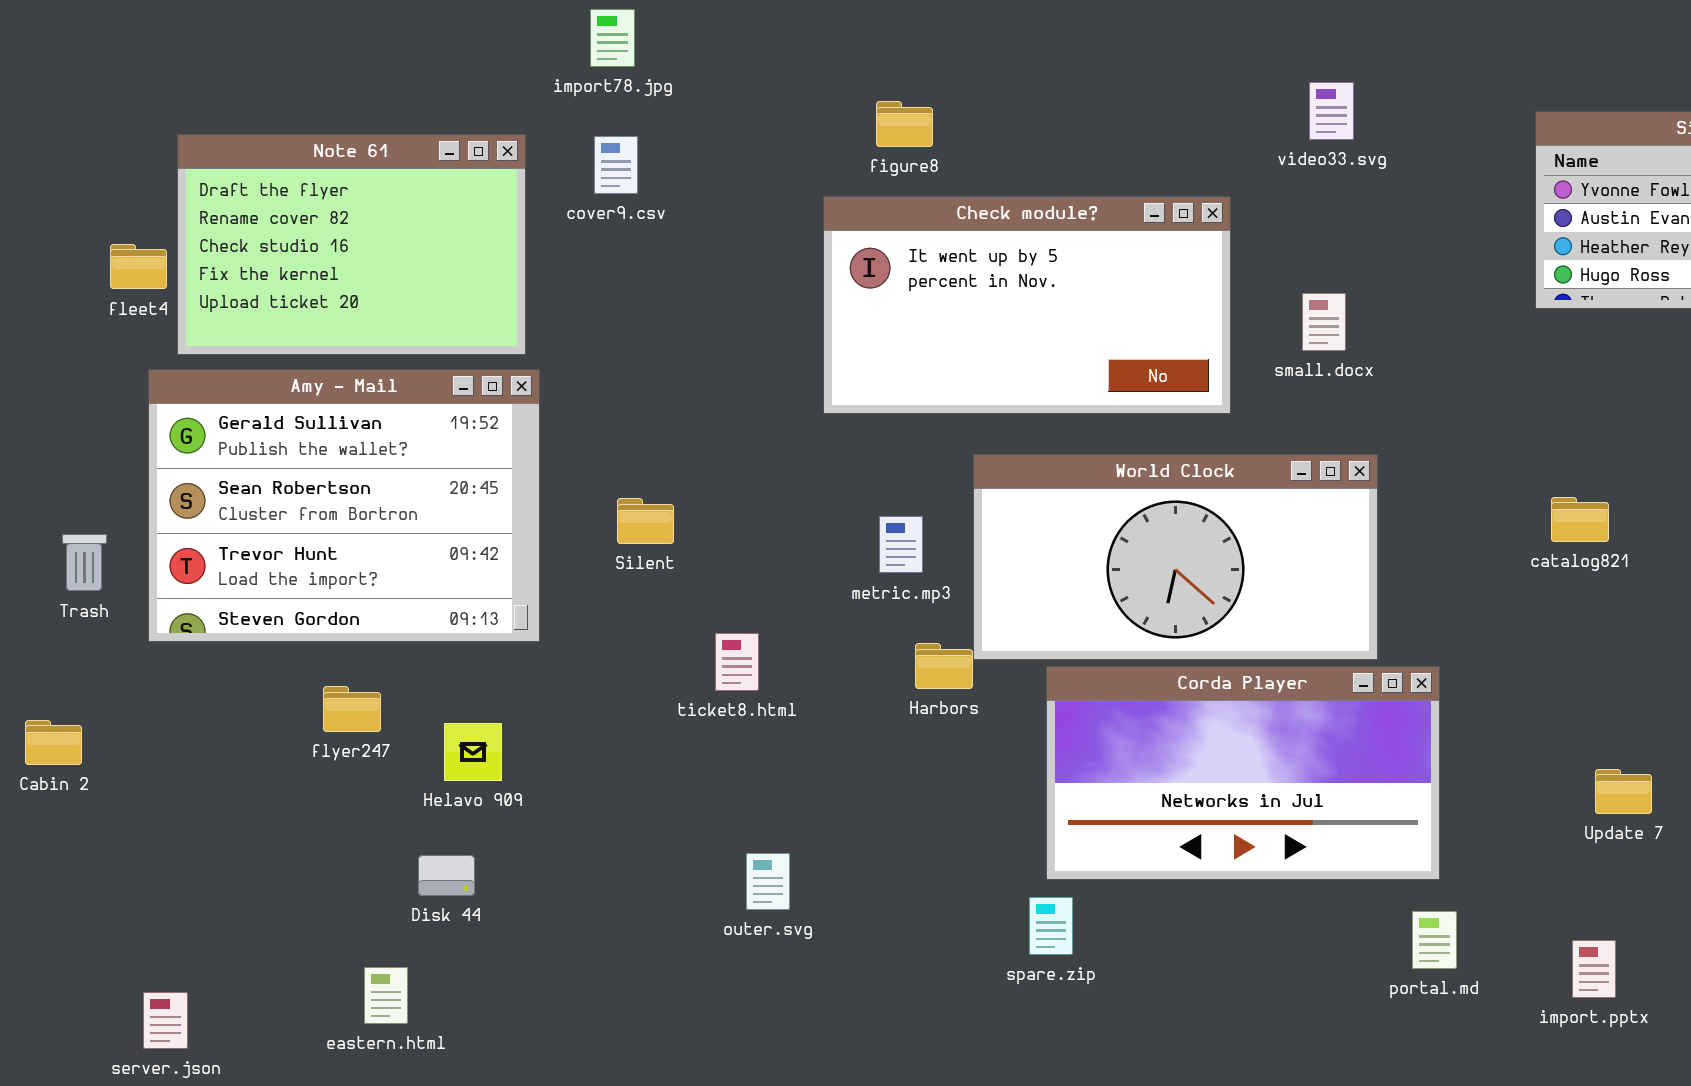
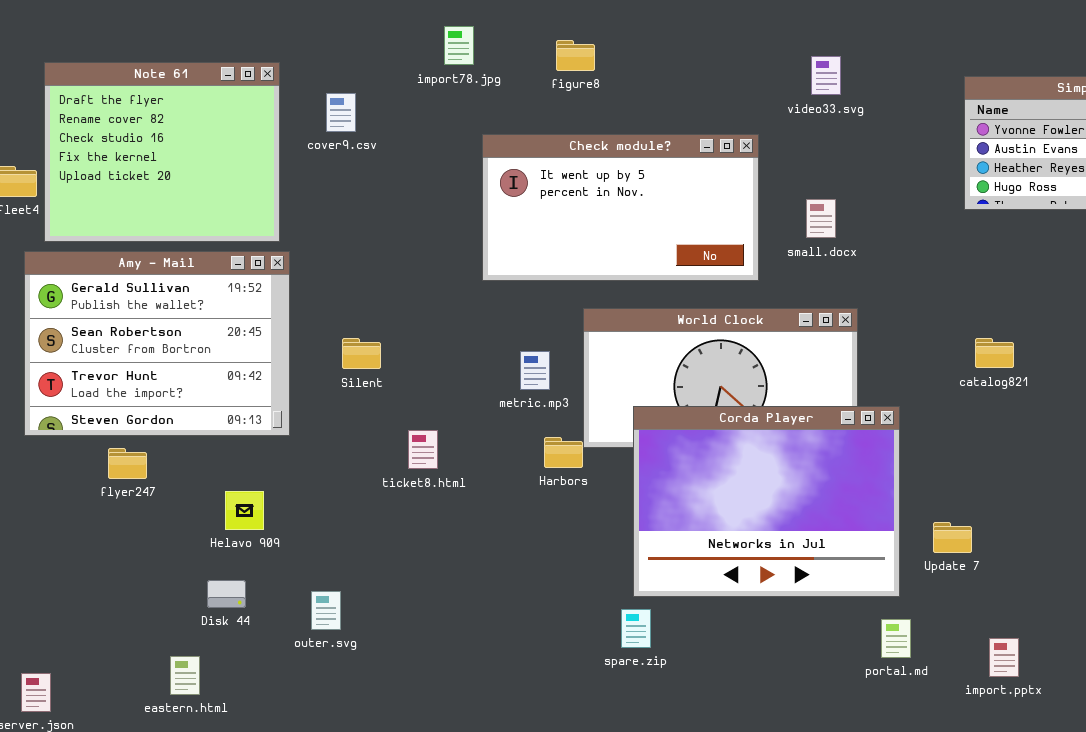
import78.jpg: [590,9,635,67] -> [444,26,474,65], moved
figure8: [876,101,933,147] -> [556,40,595,71], moved
Note 61: [177,134,526,355] -> [44,62,280,242], resized
Corda Player: [1046,666,1440,880] -> [633,406,900,597], resized
flyer247: [323,686,381,732] -> [108,448,147,479], moved
Update 7: [1595,769,1652,814] -> [933,522,972,553], moved
outer.svg: [746,853,790,910] -> [311,591,341,630], moved

